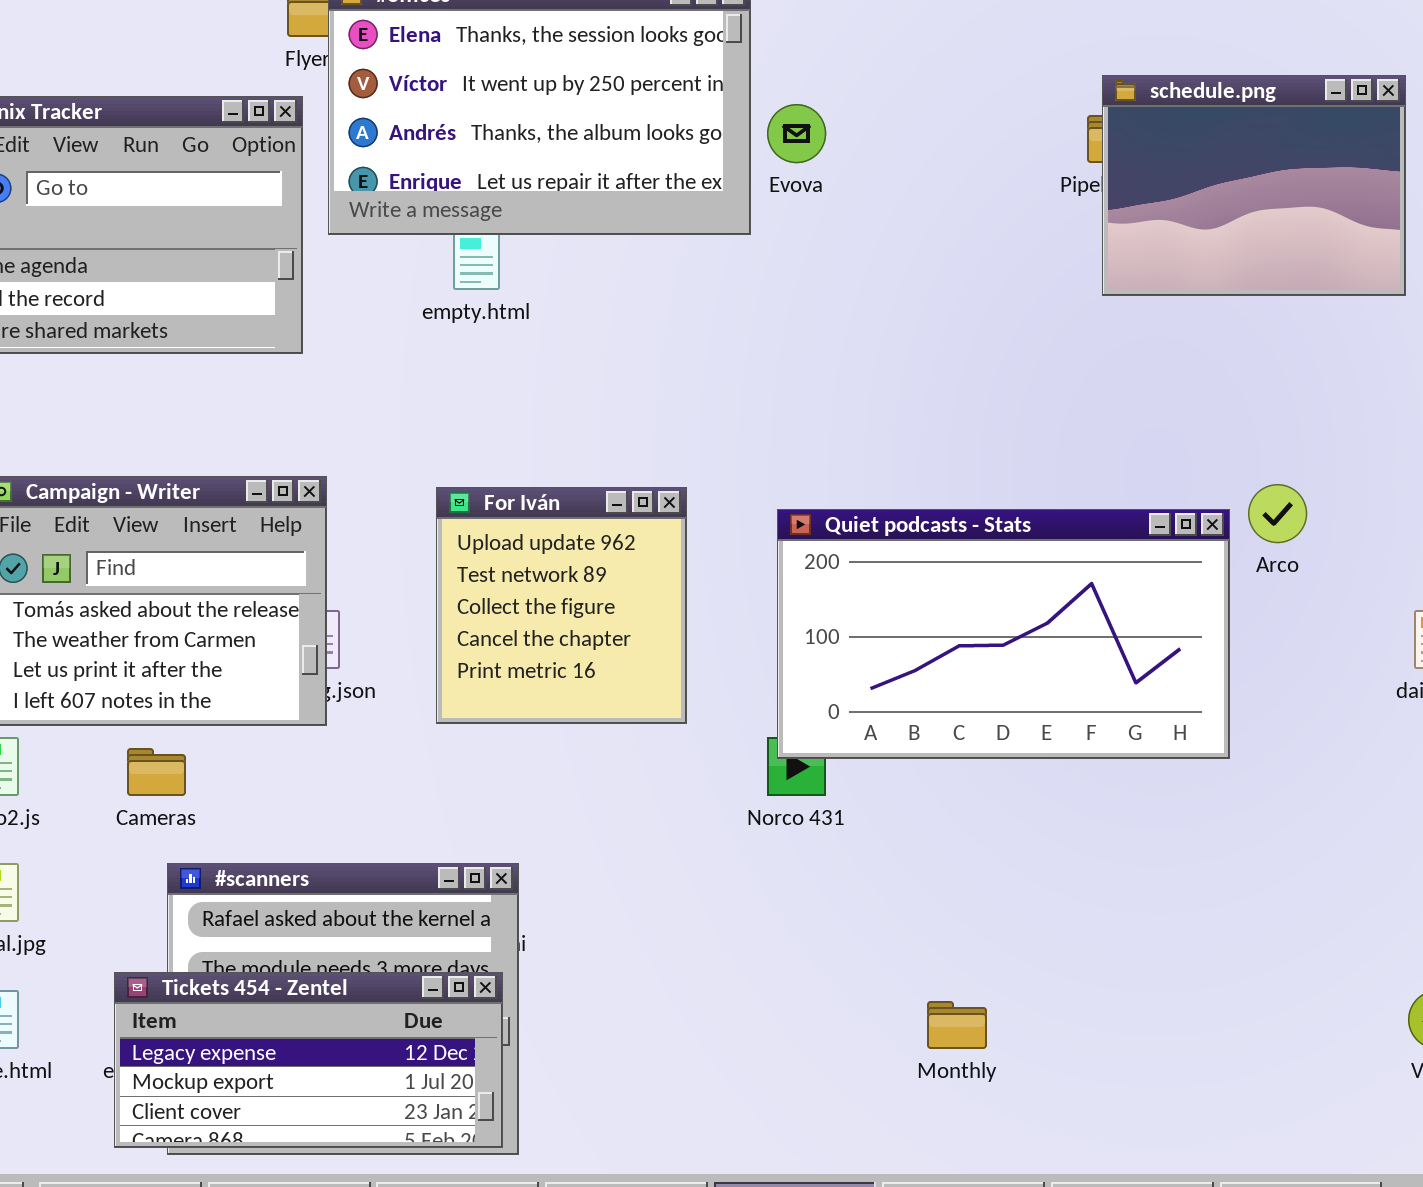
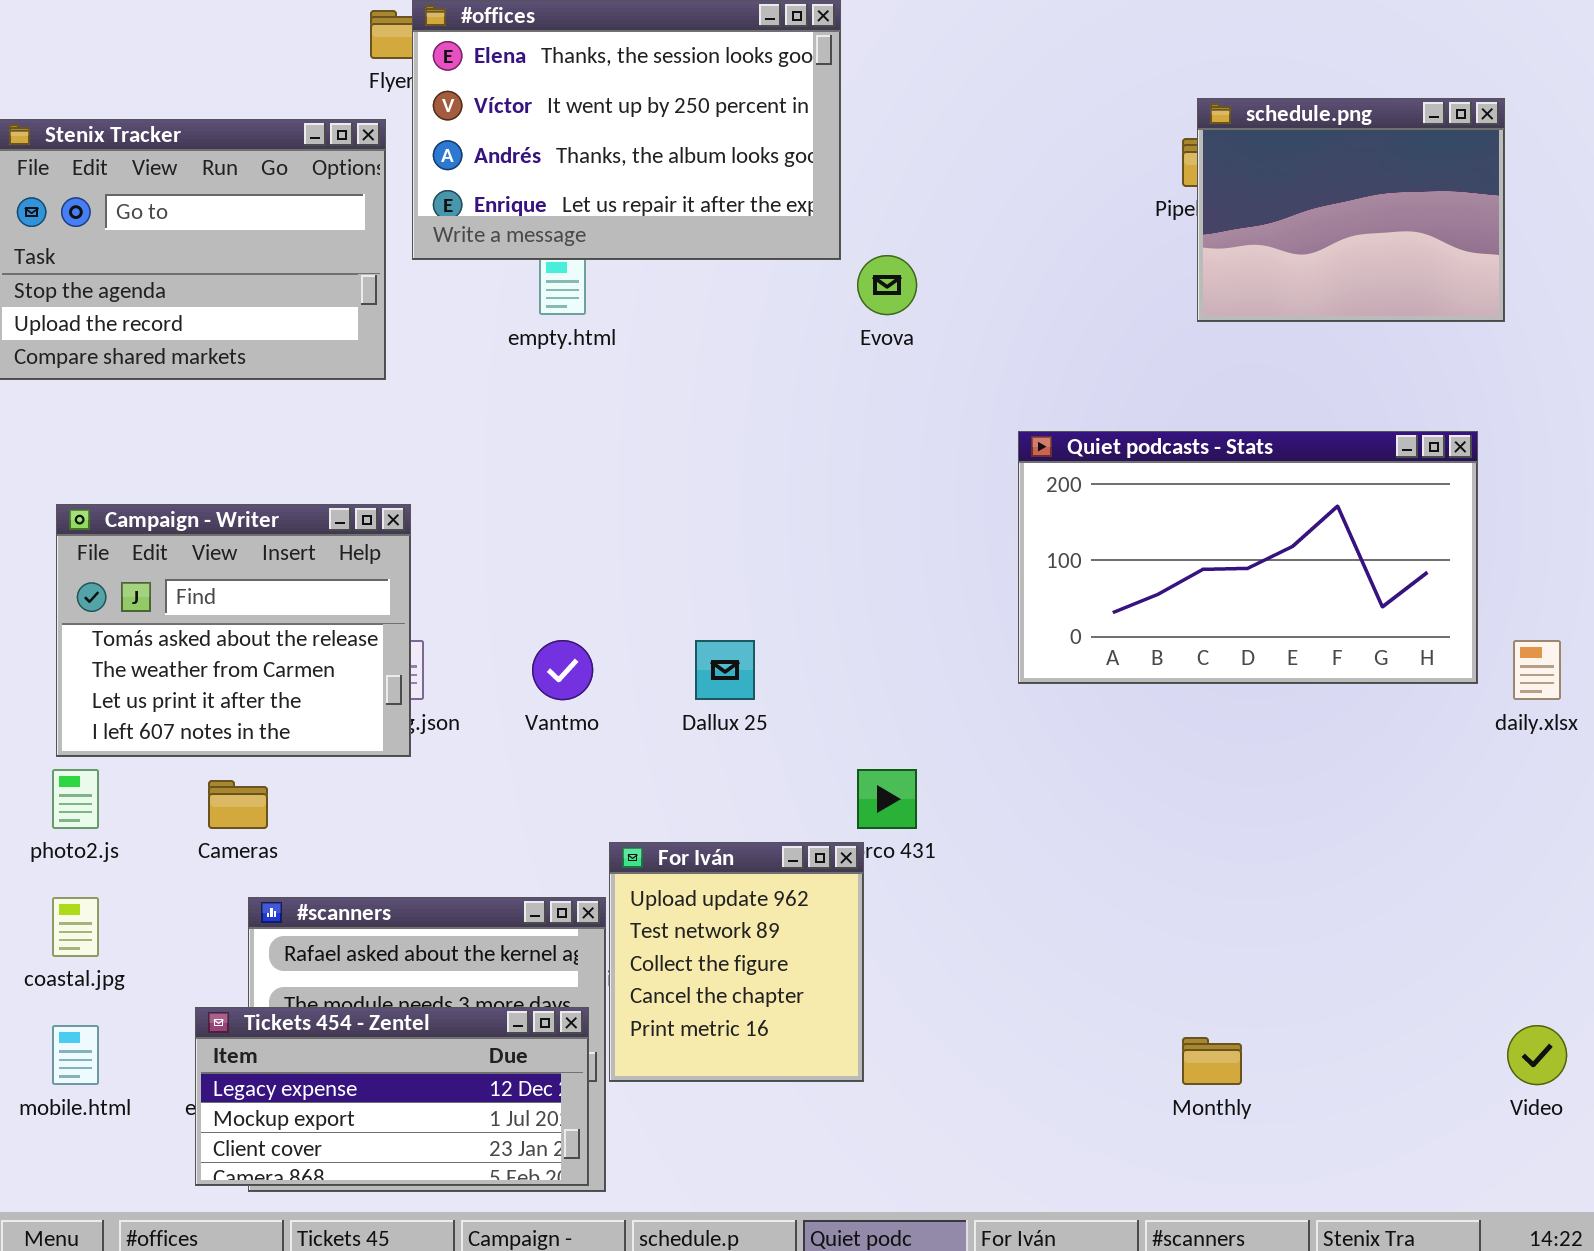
Evova: [767,104,826,163] -> [857,255,917,315], moved
For Iván: [436,487,687,724] -> [609,842,864,1082], moved
Quiet podcasts - Stats: [777,509,1230,759] -> [1018,431,1478,684], moved
Monthly: [927,1001,987,1049] -> [1182,1037,1242,1085], moved

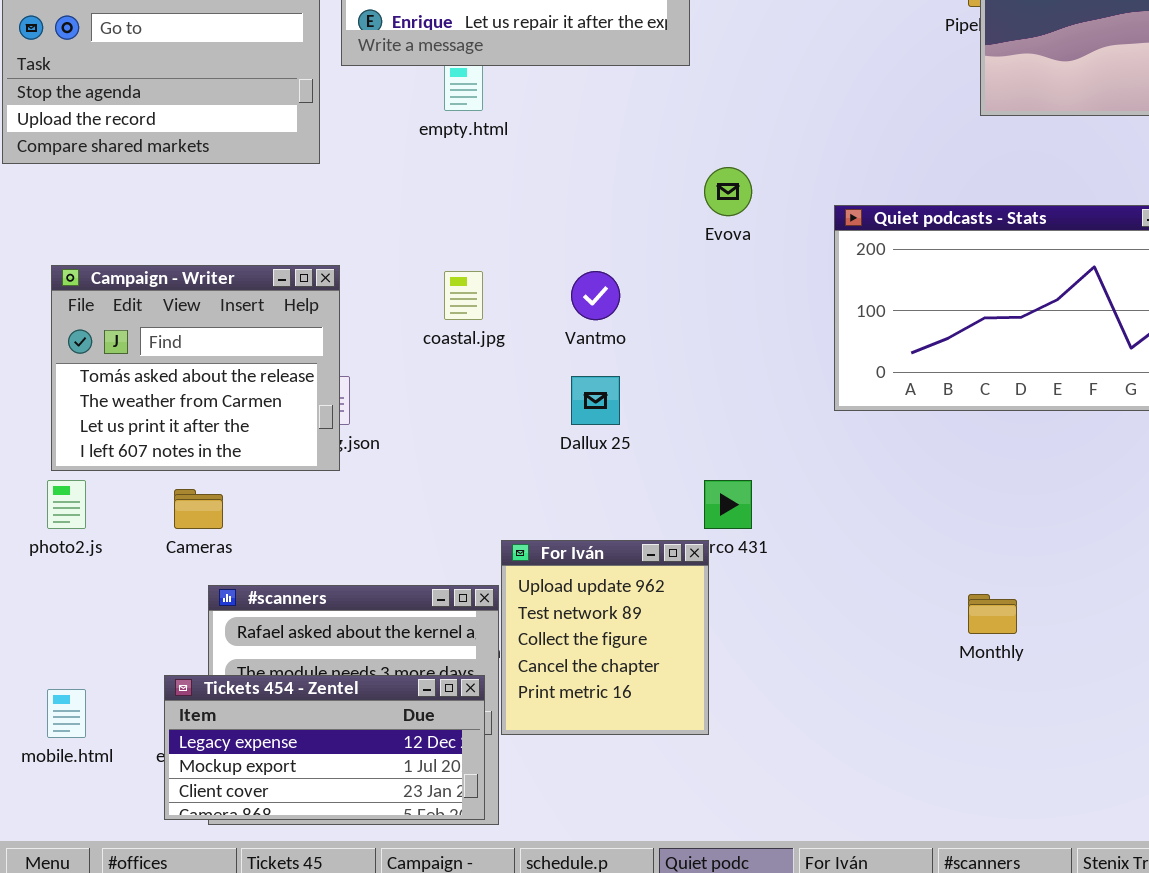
Evova: [857,255,917,315] -> [704,167,752,216], moved
Vantmo: [532,640,593,700] -> [571,271,620,320], moved
coastal.jpg: [52,897,99,957] -> [444,271,483,320], moved
Monthly: [1182,1037,1242,1085] -> [968,594,1017,634], moved

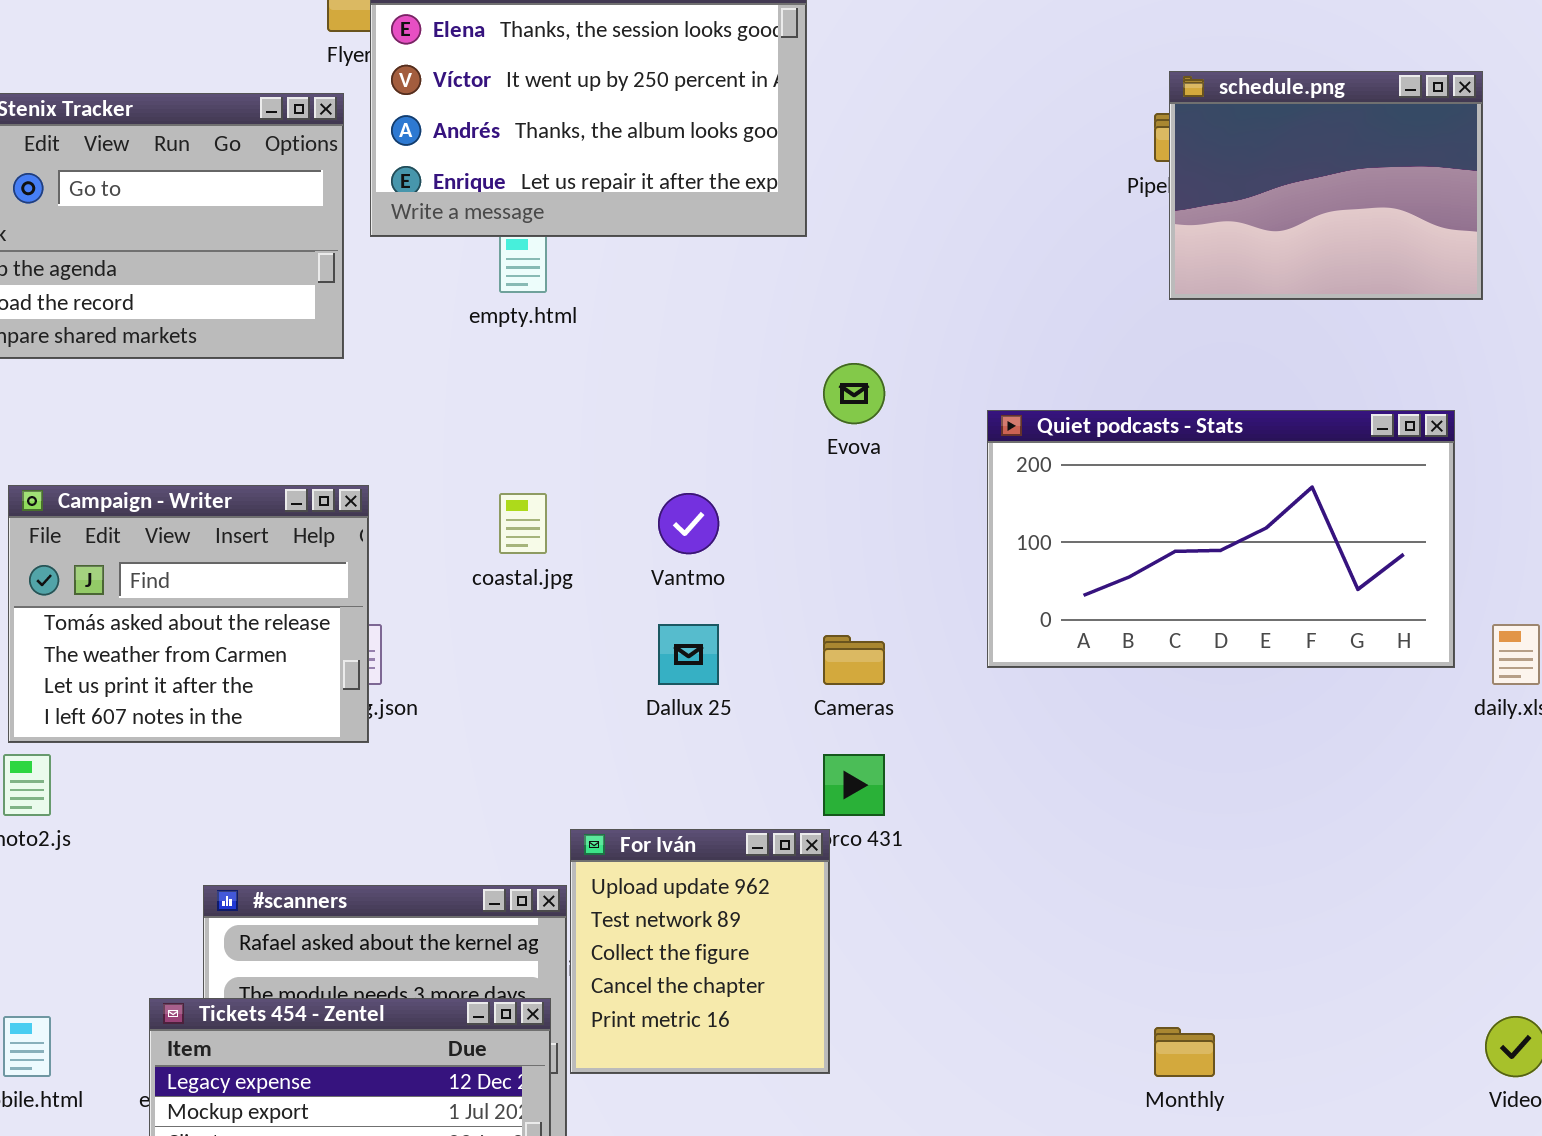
Cameras: [174,489,223,529] -> [823,635,885,685], moved
Monthly: [968,594,1017,634] -> [1154,1027,1215,1077], moved

